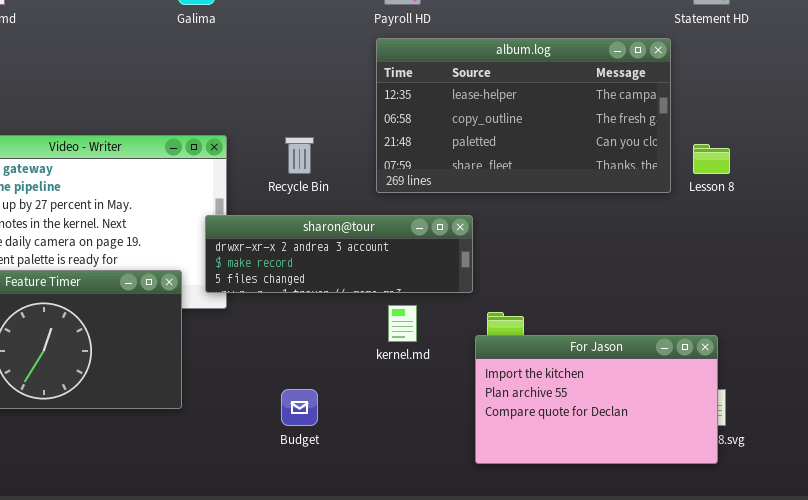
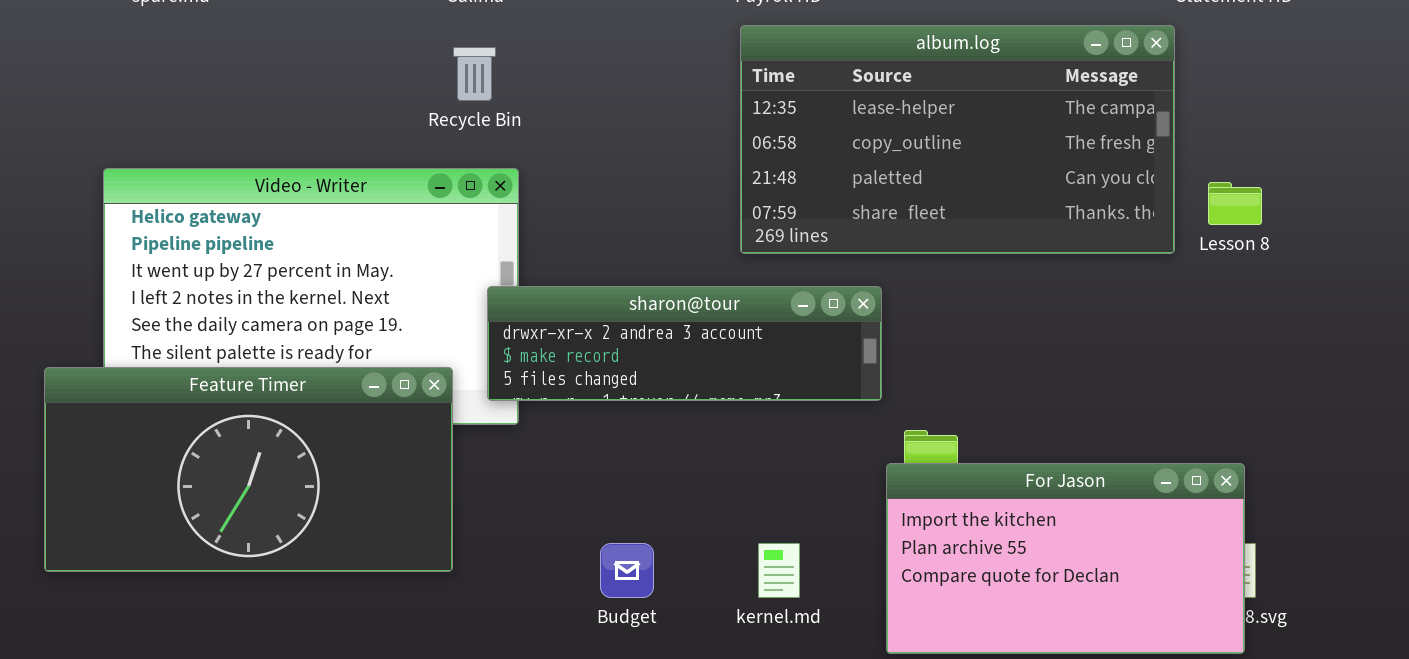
Recycle Bin: [285,137,314,174] -> [453,47,496,101], moved
kernel.md: [388,305,417,342] -> [758,543,800,598], moved

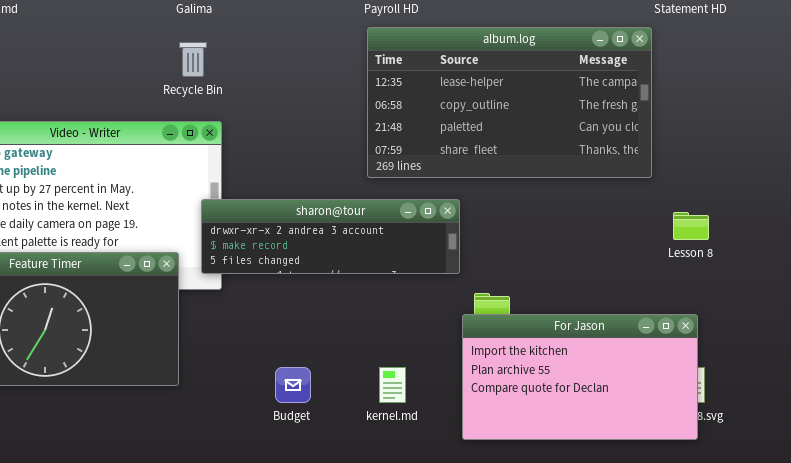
Lesson 8: [1208,182,1262,225] -> [673,212,709,240], moved

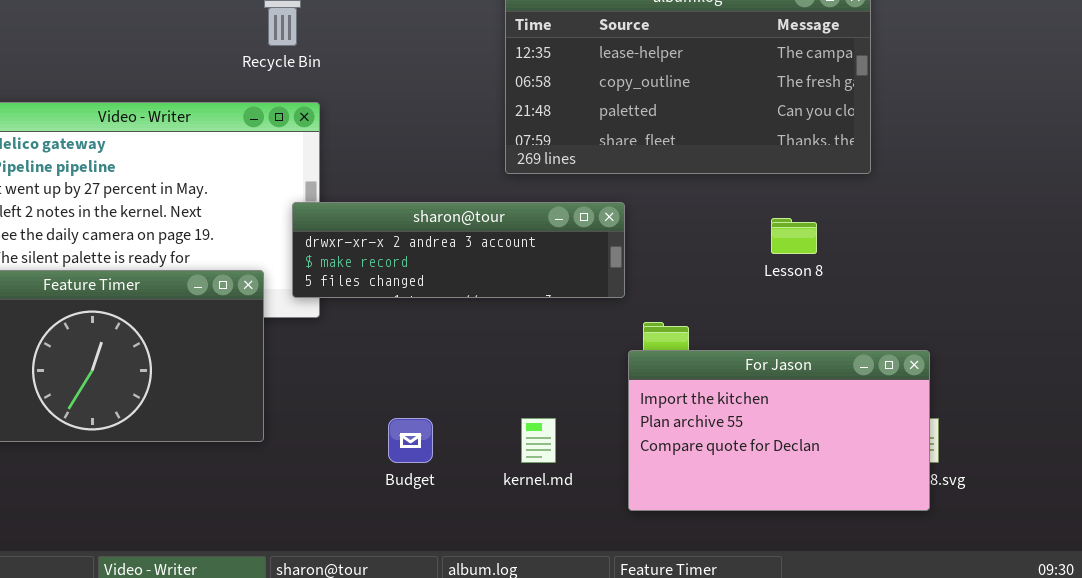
Lesson 8: [673,212,709,240] -> [771,218,817,254], moved

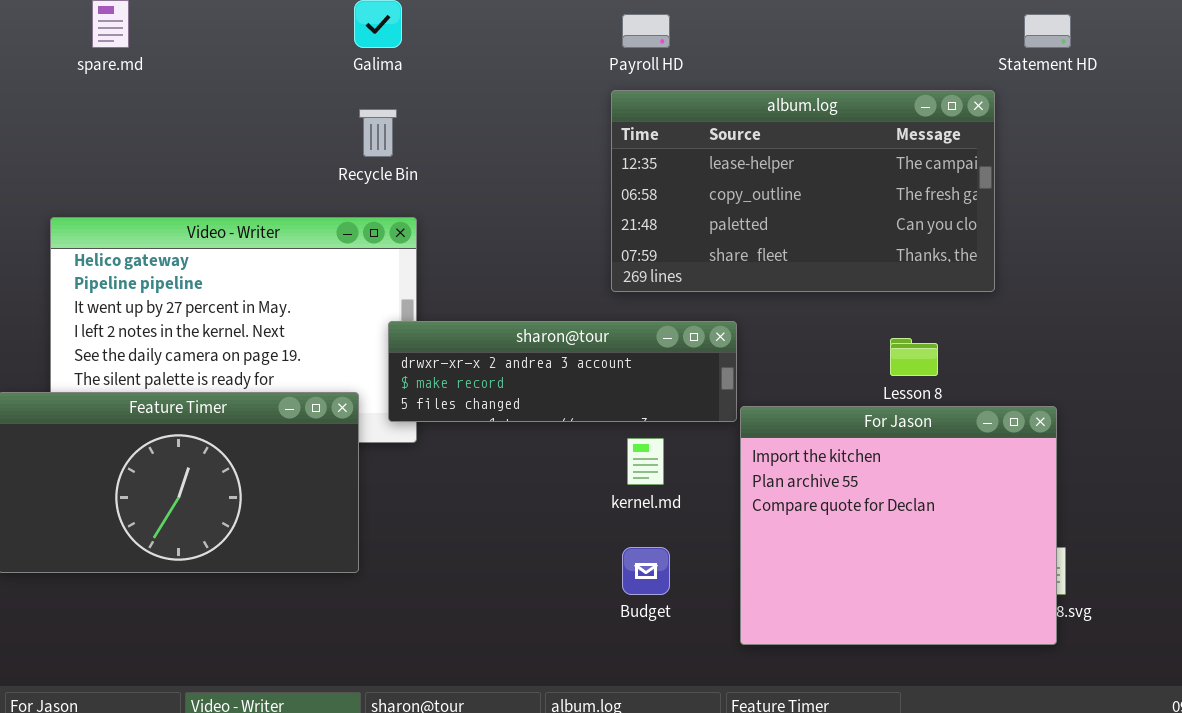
For Jason: [628,350,930,511] -> [740,406,1057,645], resized
Budget: [388,418,433,463] -> [622,547,670,595], moved
kernel.md: [521,418,556,463] -> [627,438,664,485], moved

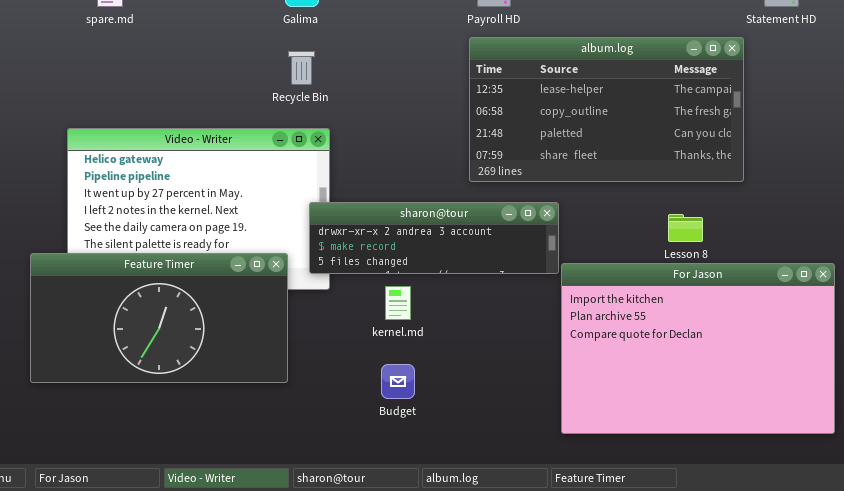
For Jason: [740,406,1057,645] -> [561,263,835,434], resized
kernel.md: [627,438,664,485] -> [385,286,411,320], moved
Budget: [622,547,670,595] -> [381,364,415,399], moved

